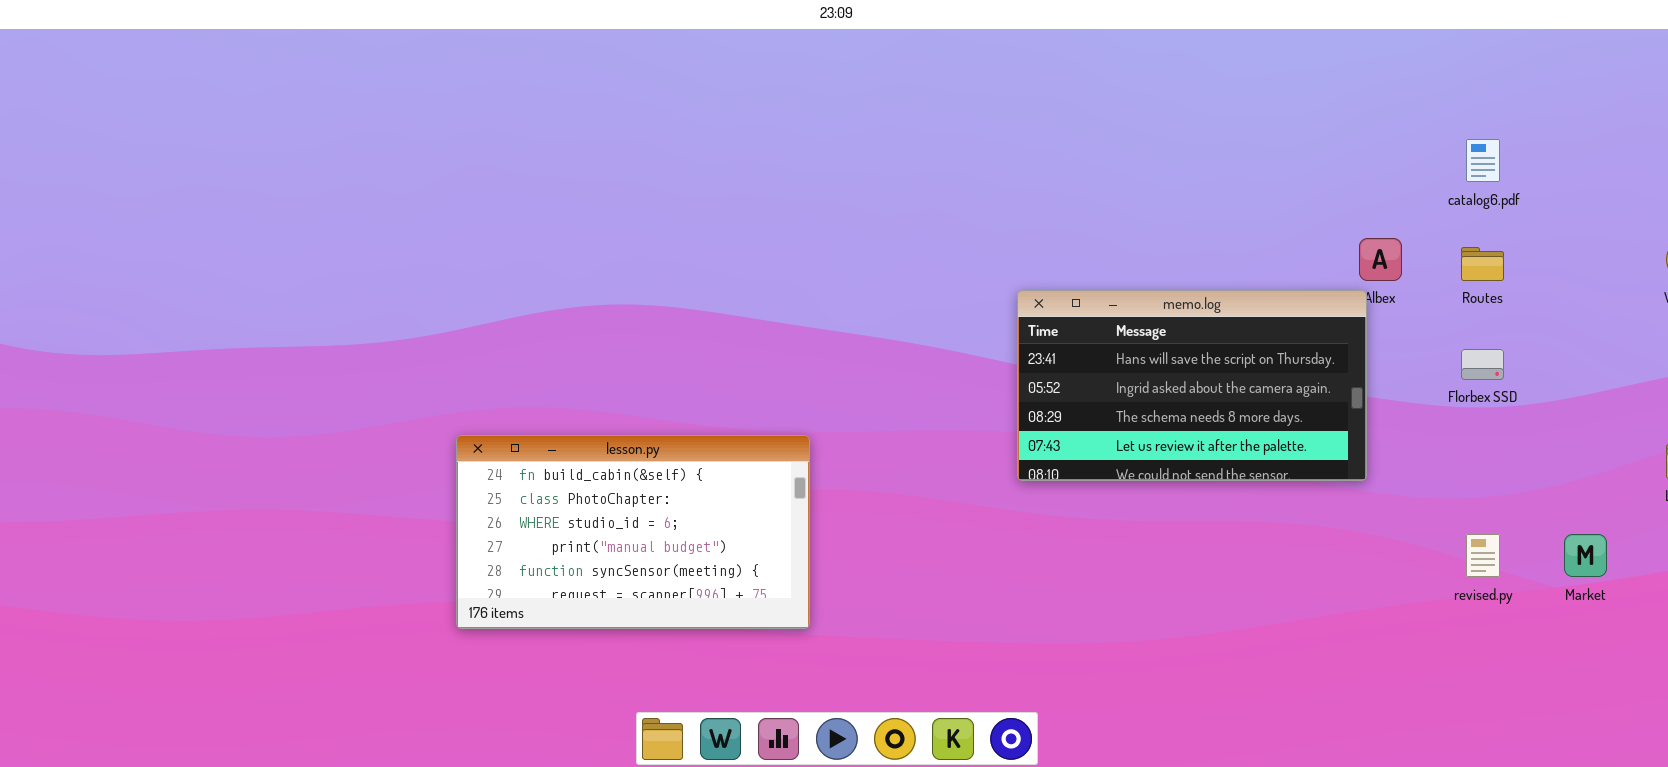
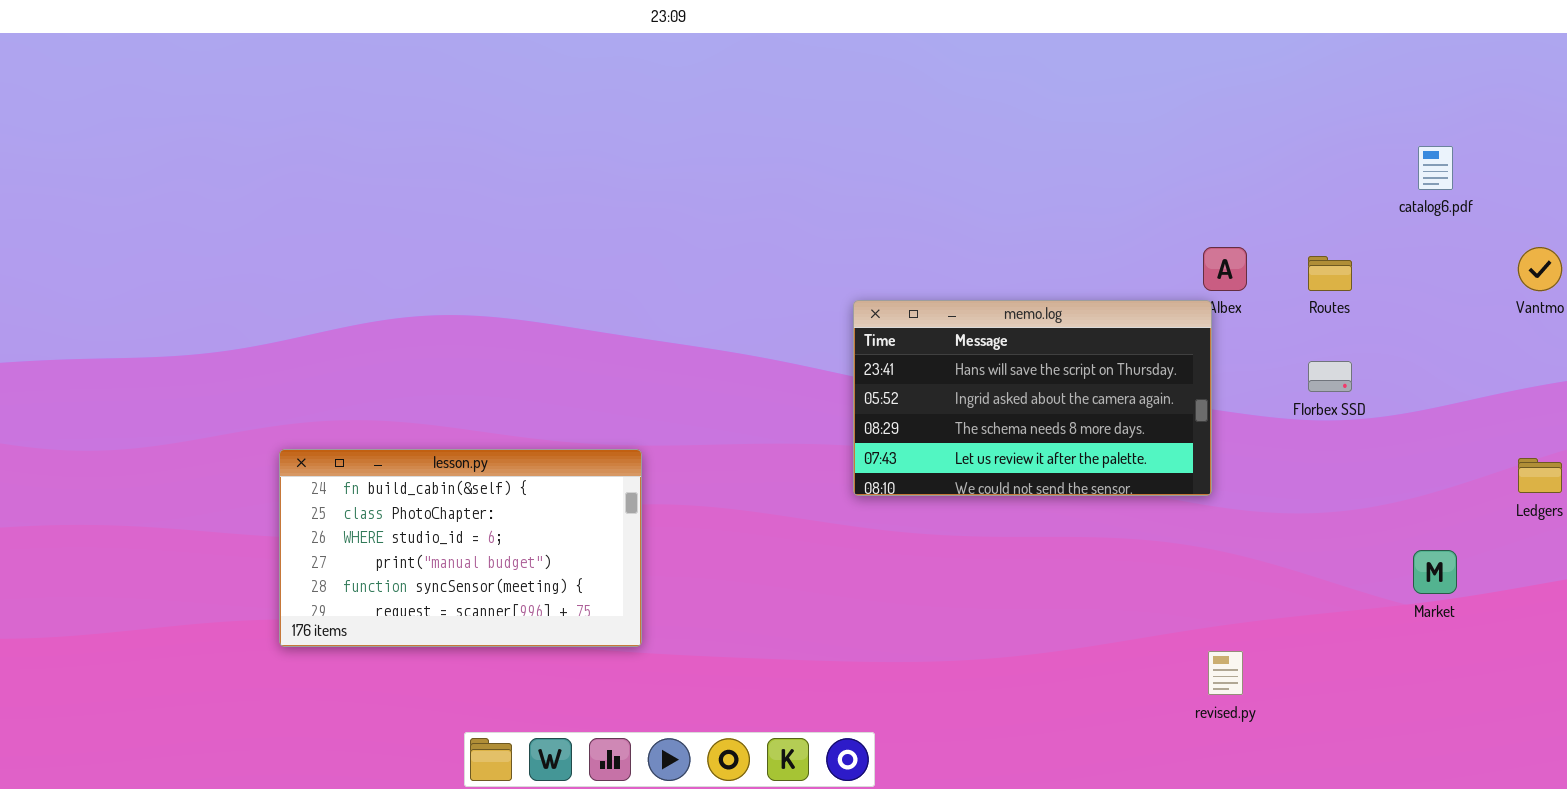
catalog6.pdf: [1466,139,1500,182] -> [1418,146,1453,190], moved
revised.py: [1466,534,1500,577] -> [1208,651,1243,695], moved

